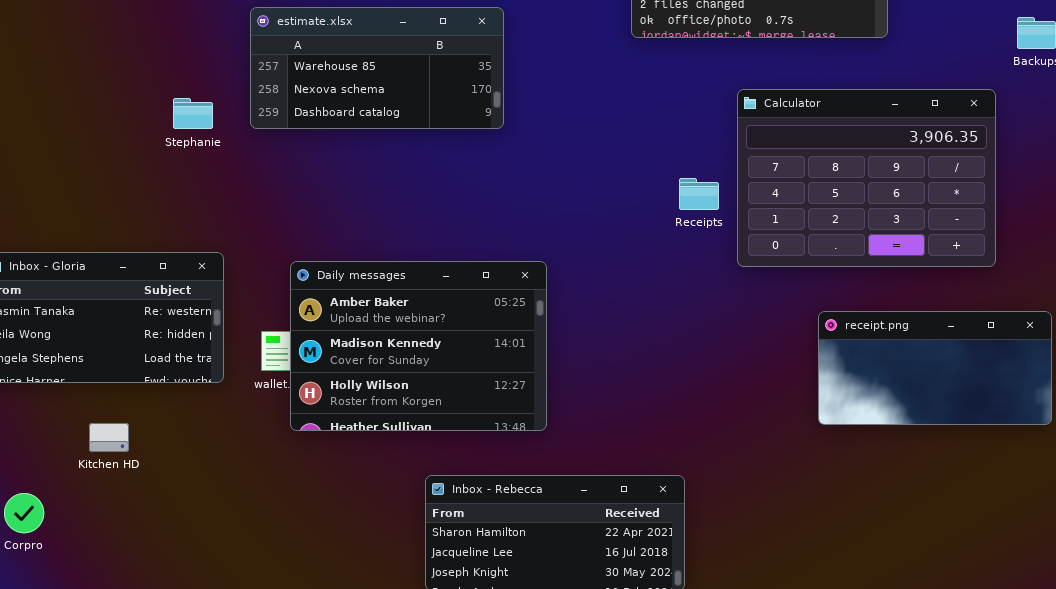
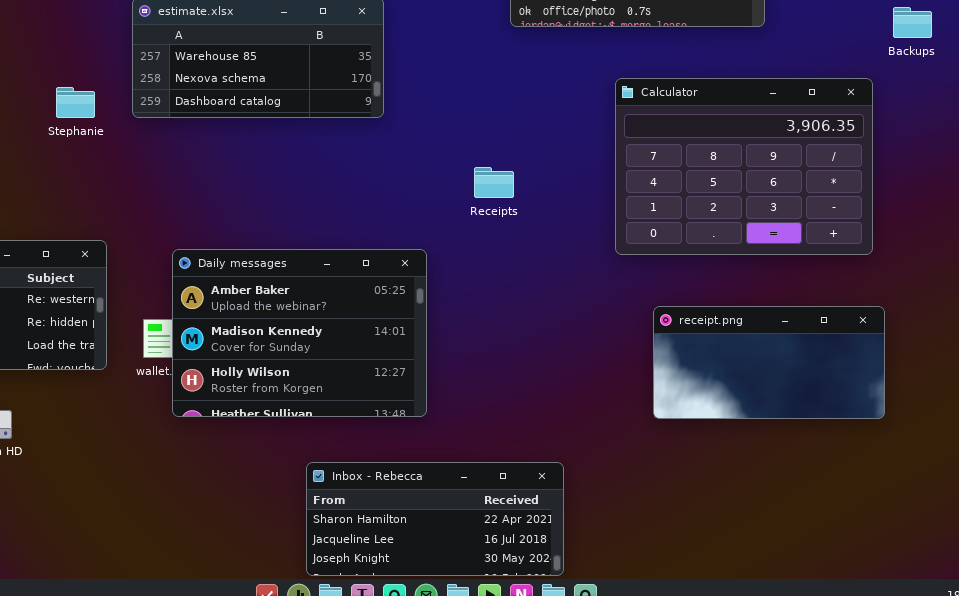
Receipts: [679,178,719,210] -> [474,167,514,198], moved
receipt.png: [818,311,1052,425] -> [653,306,885,419], moved

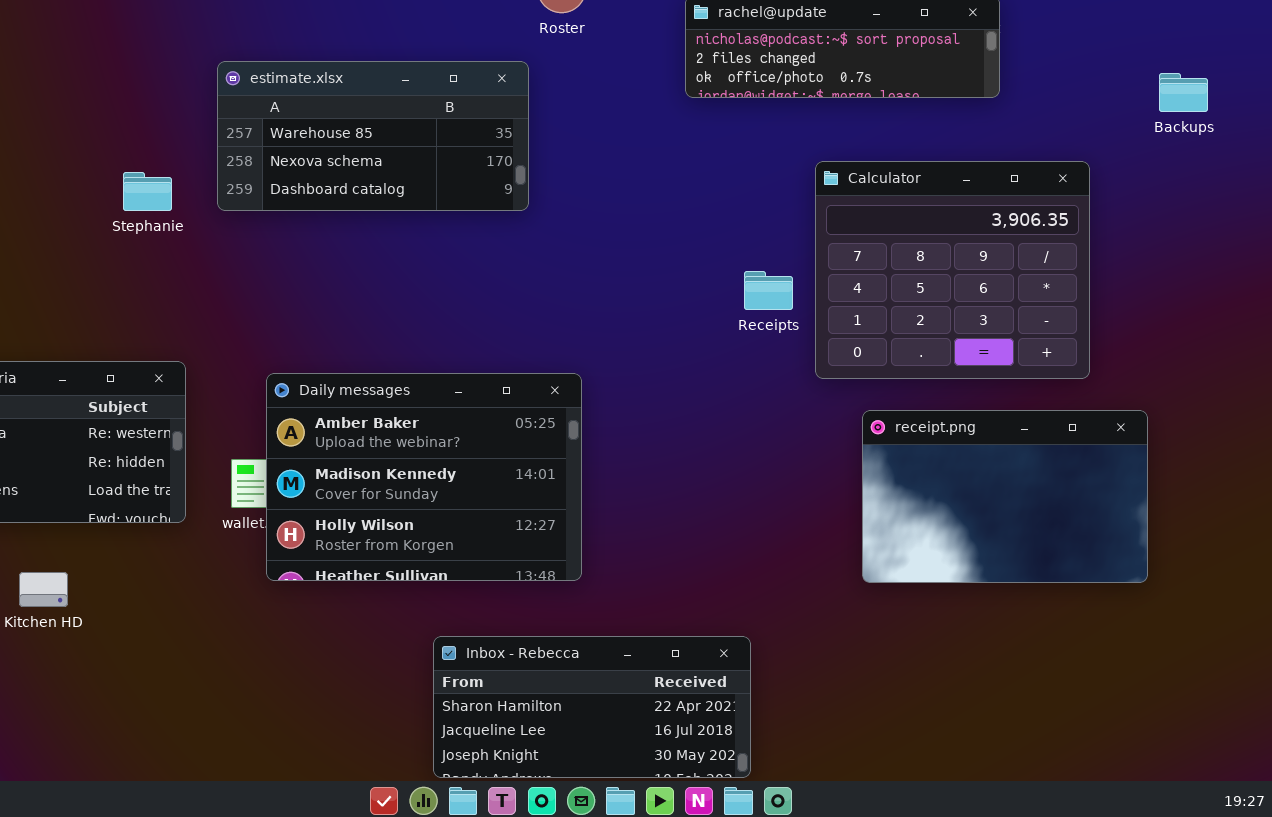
Calculator: [615,78,873,255] -> [815,161,1090,379], resized
Receipts: [474,167,514,198] -> [744,271,793,310], moved
receipt.png: [653,306,885,419] -> [862,410,1148,583], resized

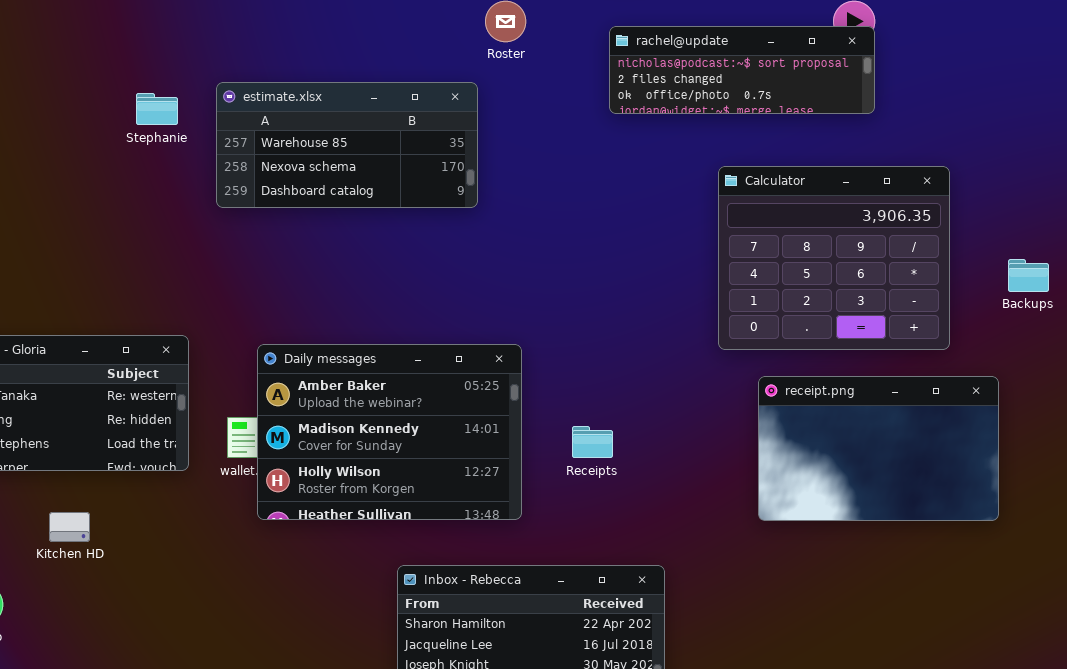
Backups: [1159,73,1208,112] -> [1008,259,1049,292], moved
Stephanie: [123,172,172,211] -> [136,93,178,125], moved
Receipts: [744,271,793,310] -> [572,426,613,458], moved

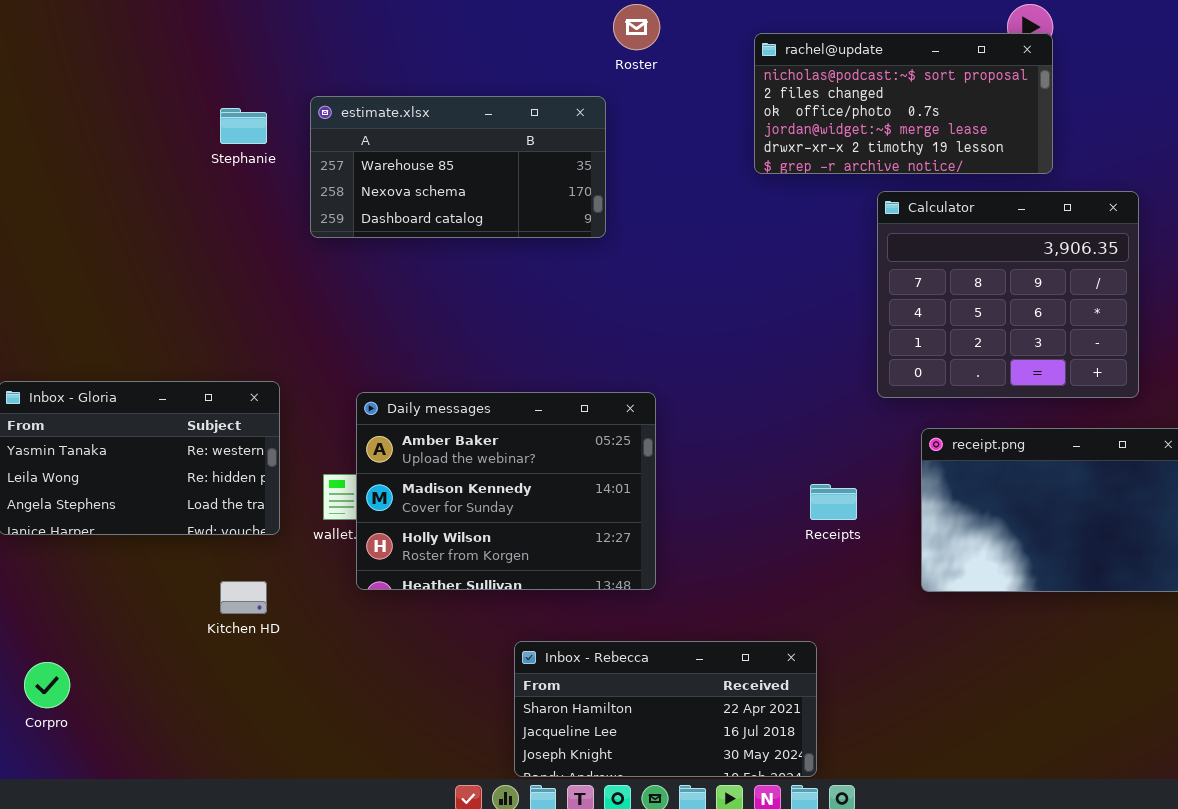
rachel@update: [609,26,875,114] -> [754,33,1053,174], resized
Receipts: [572,426,613,458] -> [810,484,857,520], moved
Kitchen HD: [49,512,90,542] -> [220,581,267,614], moved

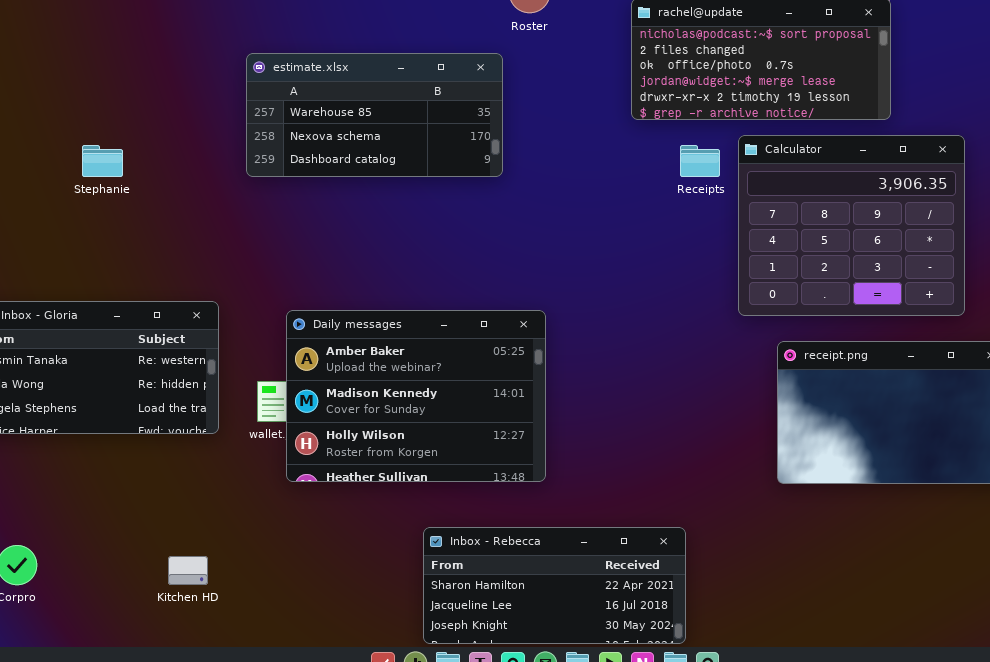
Stephanie: [220,108,267,144] -> [82,145,123,177], moved
Receipts: [810,484,857,520] -> [680,145,720,177], moved
Kitchen HD: [220,581,267,614] -> [168,556,208,585], moved

